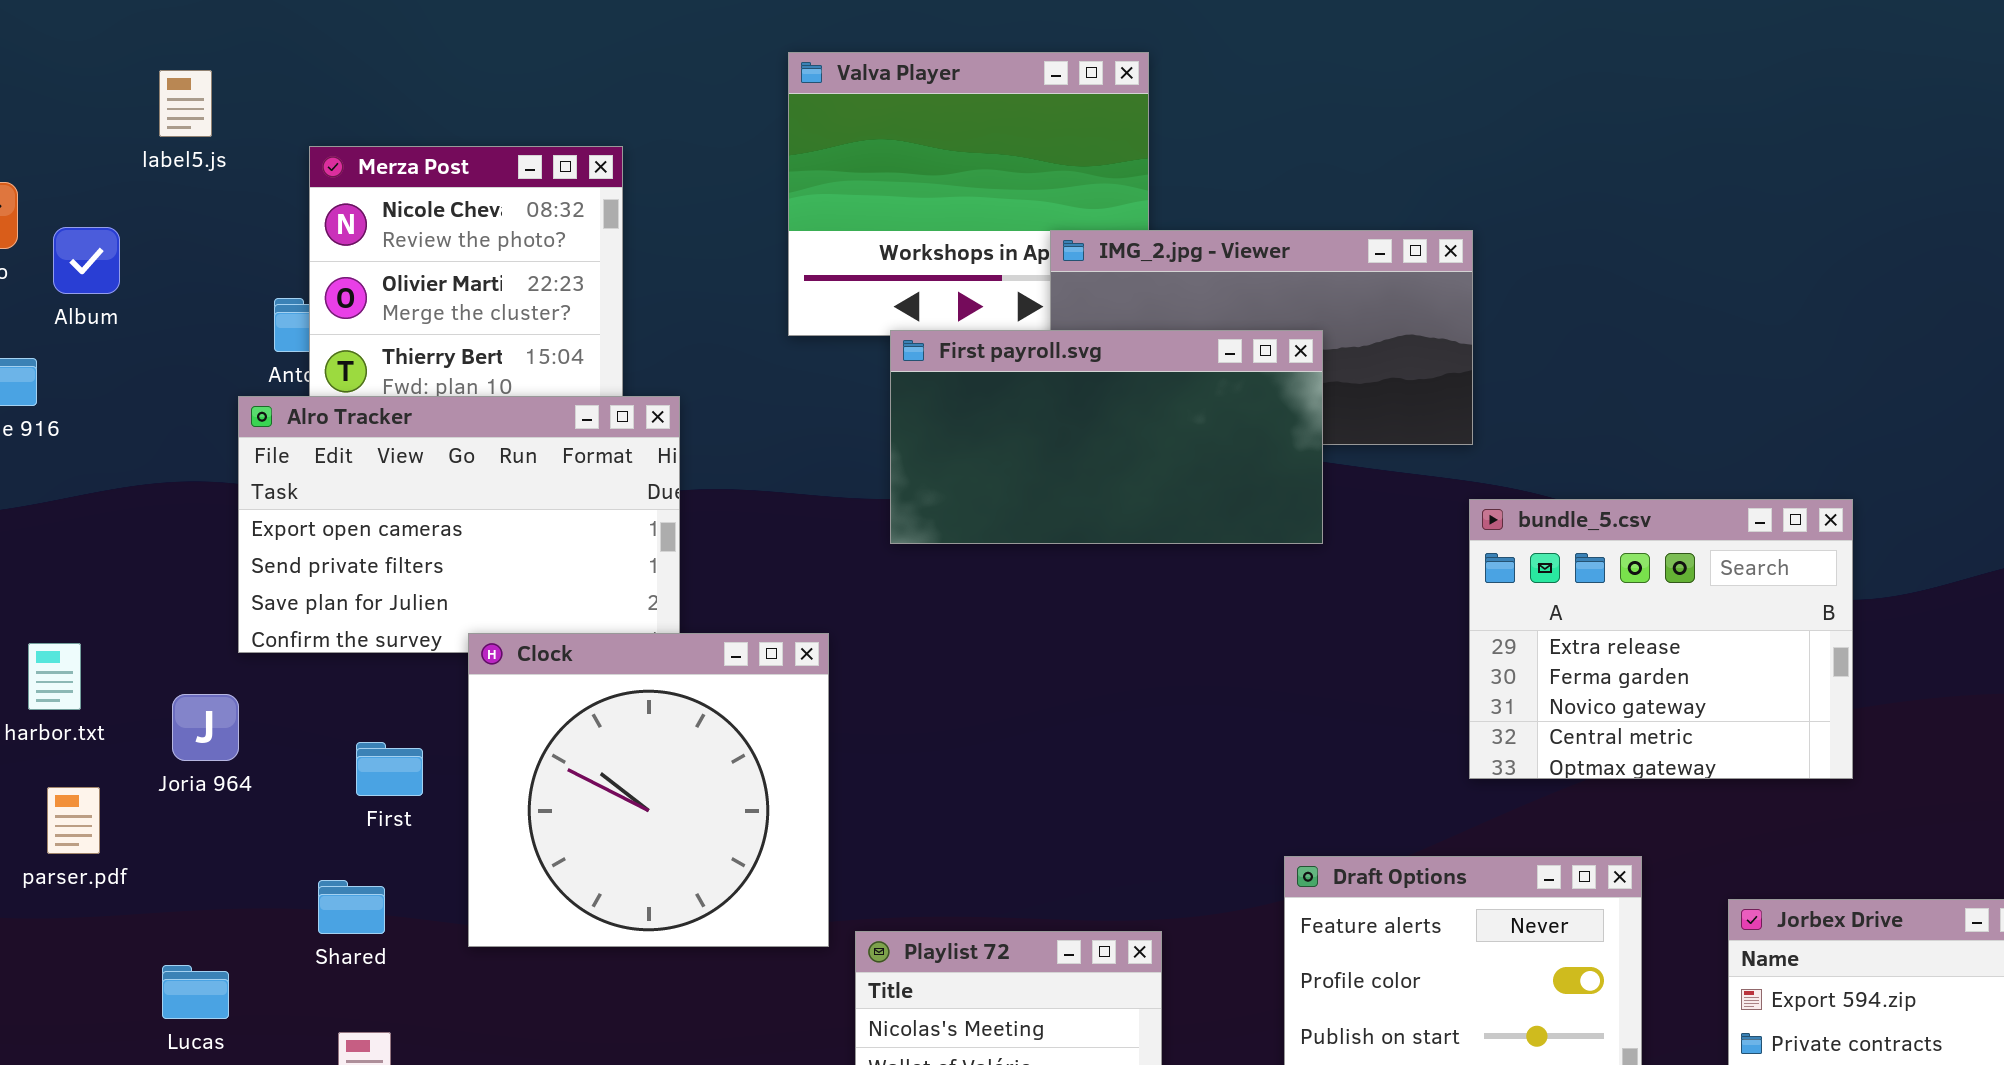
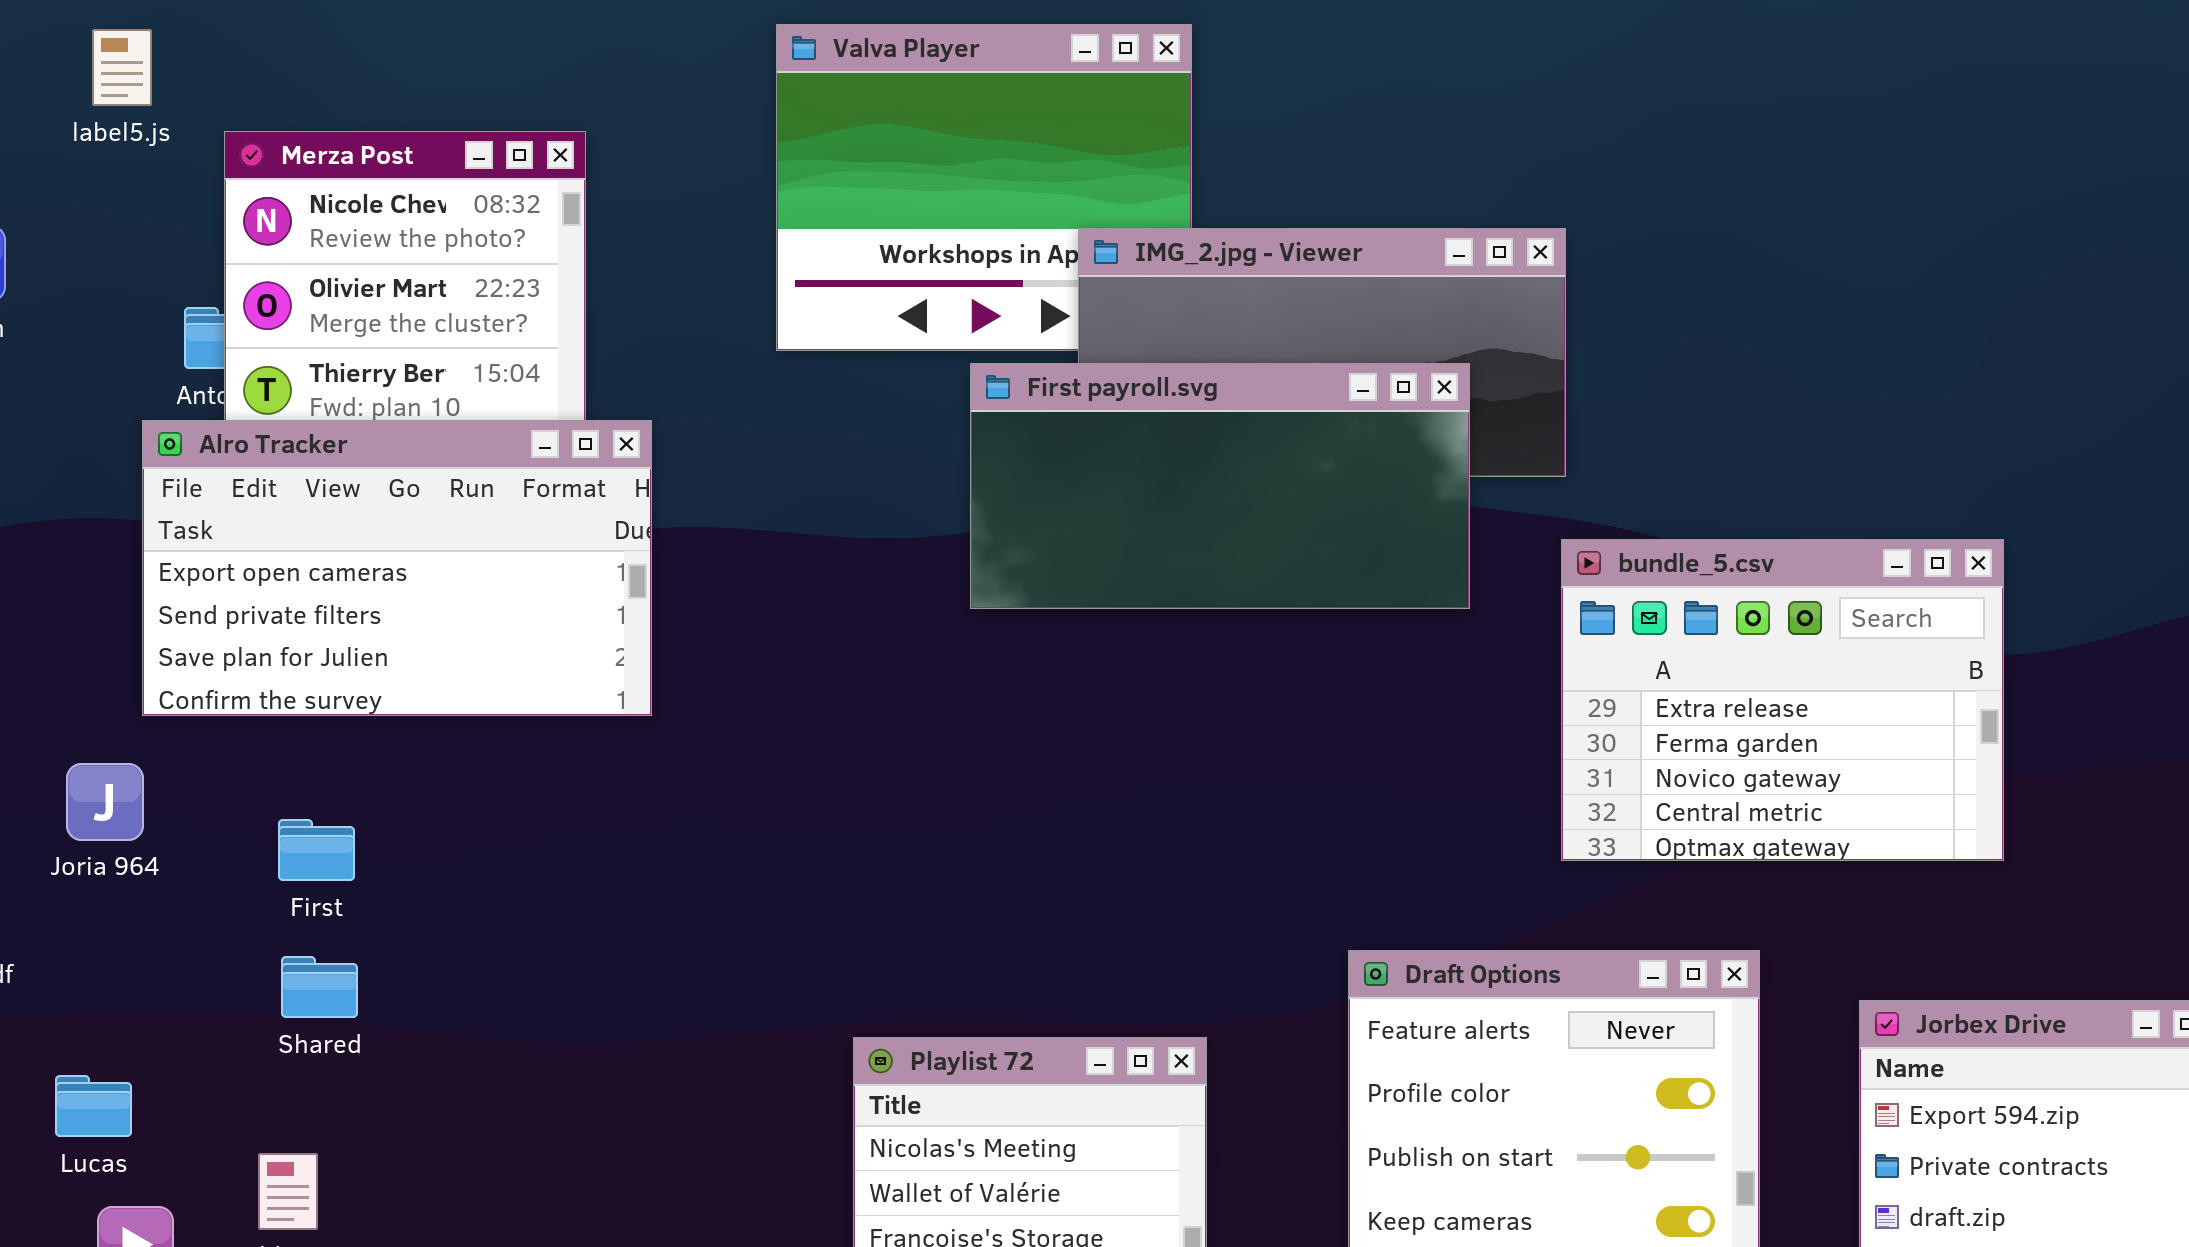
label5.js: [159,70,212,137] -> [92,29,152,106], moved
First payroll.svg: [890,330,1323,544] -> [970,363,1470,609], moved
Clock: [468,633,829,947] -> none, closed
Shared: [318,880,385,934] -> [281,956,358,1018], moved

